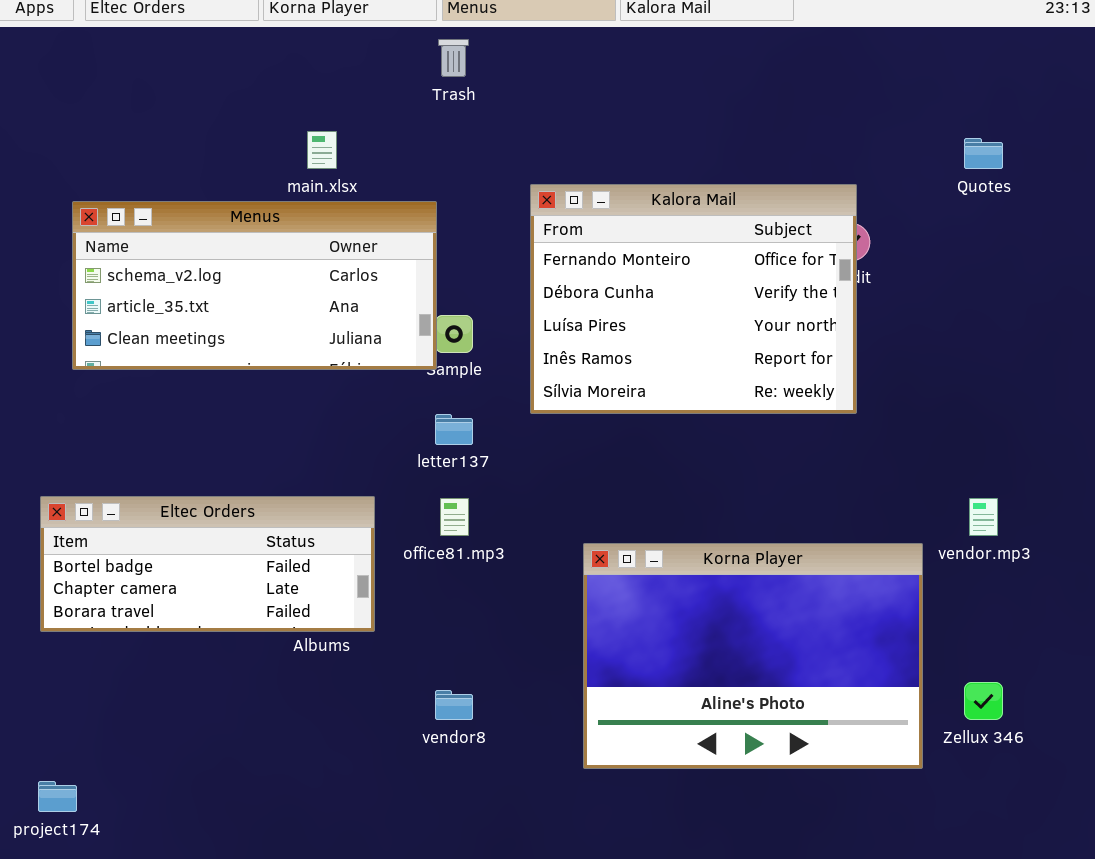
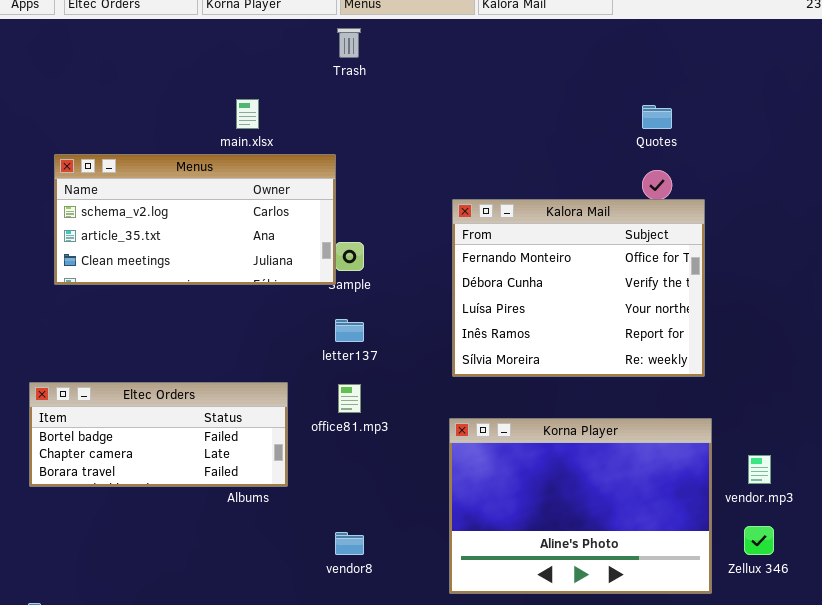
Quotes: [964,138,1003,169] -> [642,105,672,129], moved
Kalora Mail: [530,184,857,414] -> [452,199,705,377], moved
vendor.mp3: [969,498,998,536] -> [748,455,771,484], moved

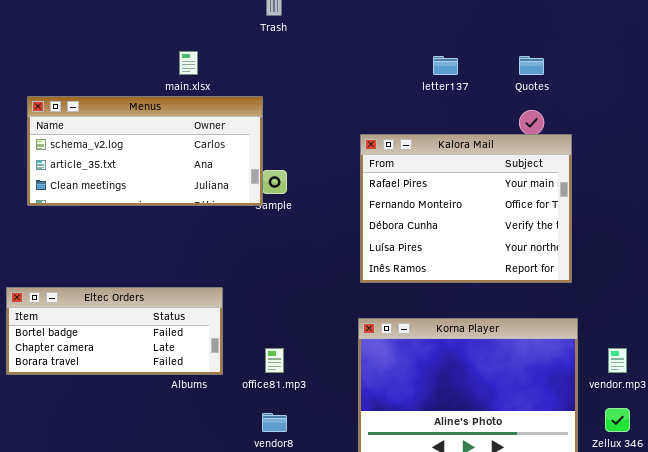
Kalora Mail: [452,199,705,377] -> [360,134,572,283], scrolled up 1 row
letter137: [335,319,364,342] -> [433,56,458,75], moved
office81.mp3: [338,384,361,413] -> [265,348,284,373], moved

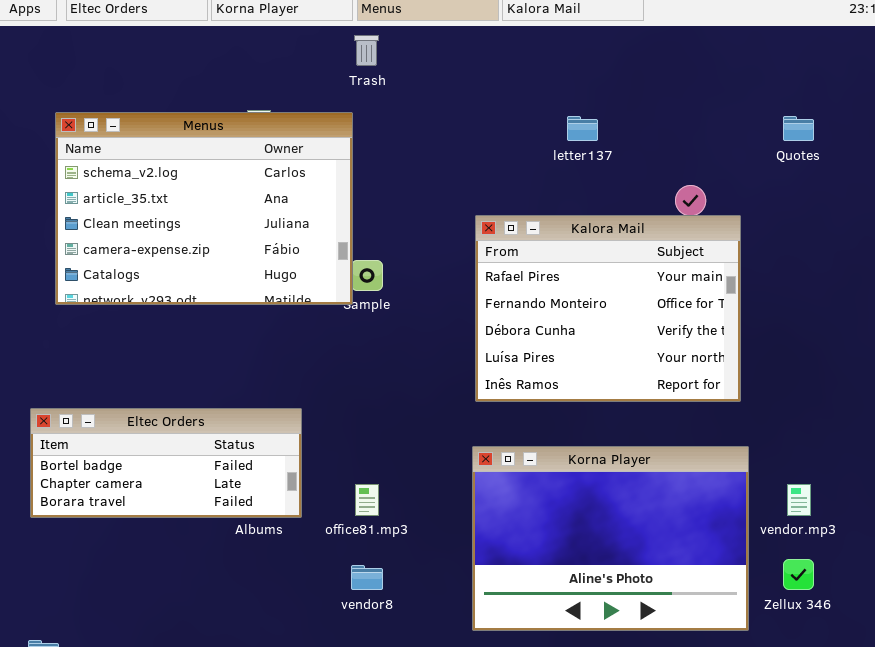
Quotes: [519,56,544,75] -> [783,116,814,141], moved
Menus: [27,96,263,206] -> [55,112,353,305], resized

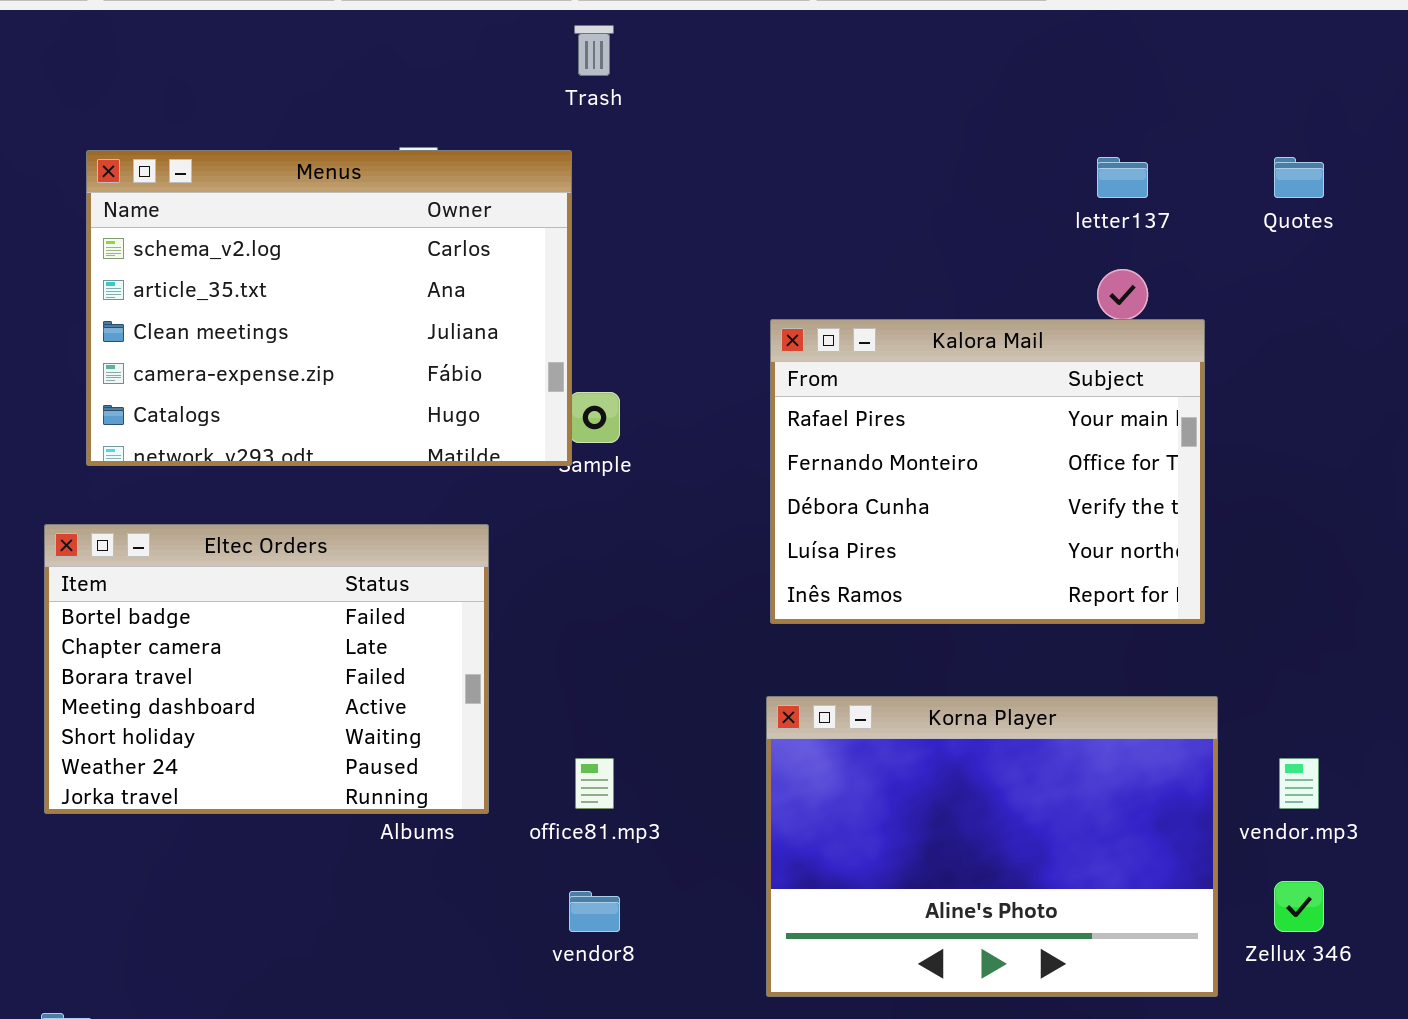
letter137: [567,116,598,141] -> [1097,157,1148,198], moved
Eltec Orders: [30,408,302,518] -> [44,524,489,814], resized

